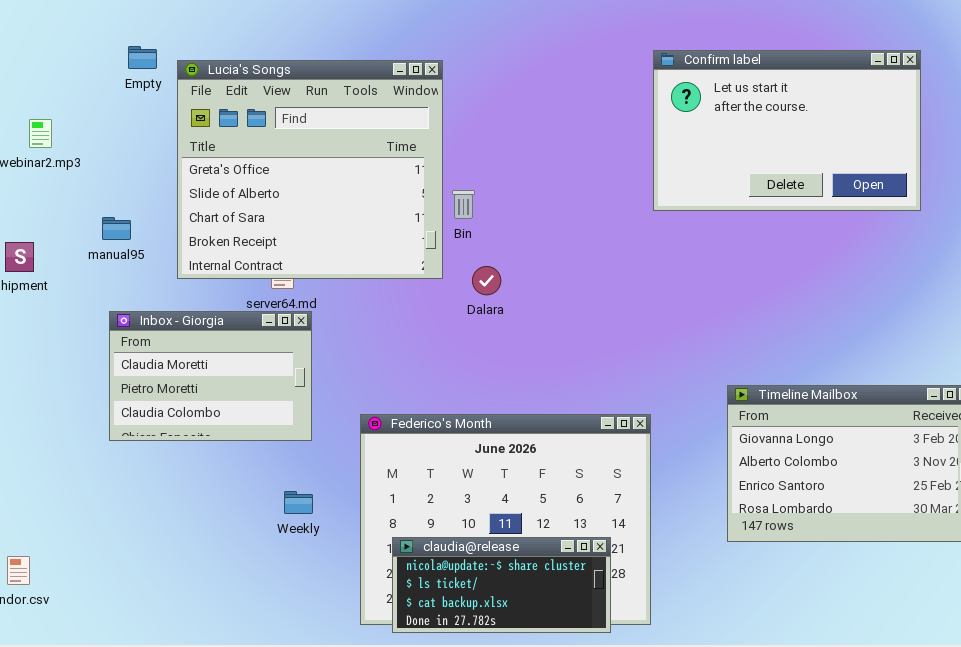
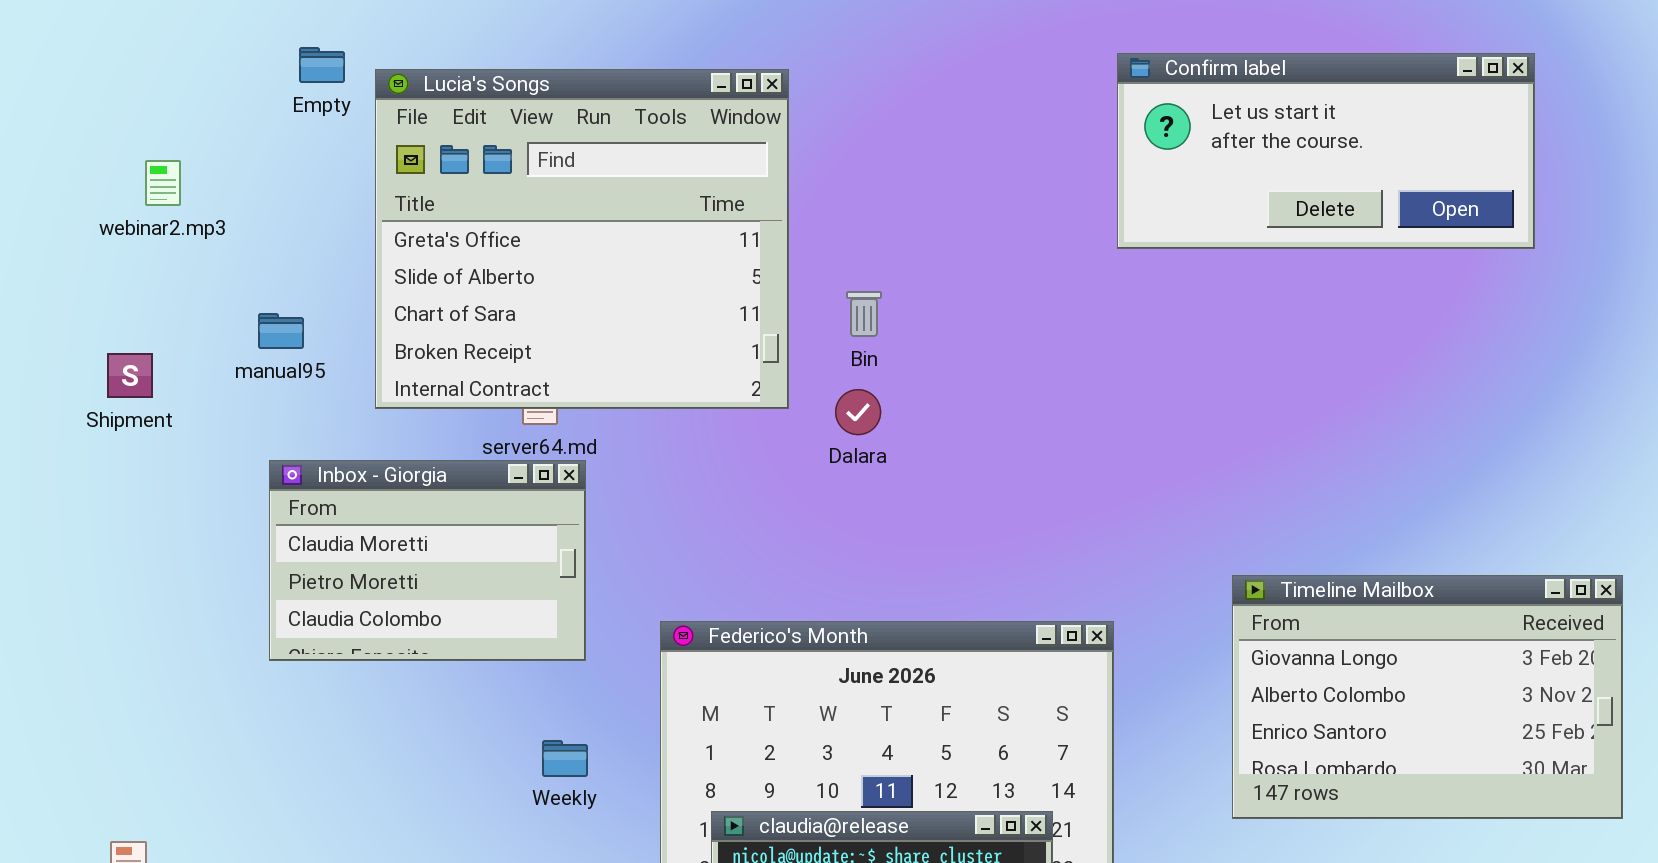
Confirm label: [653,50,921,211] -> [1117,53,1535,249], resized
Bin: [452,190,475,219] -> [846,291,882,337], moved

